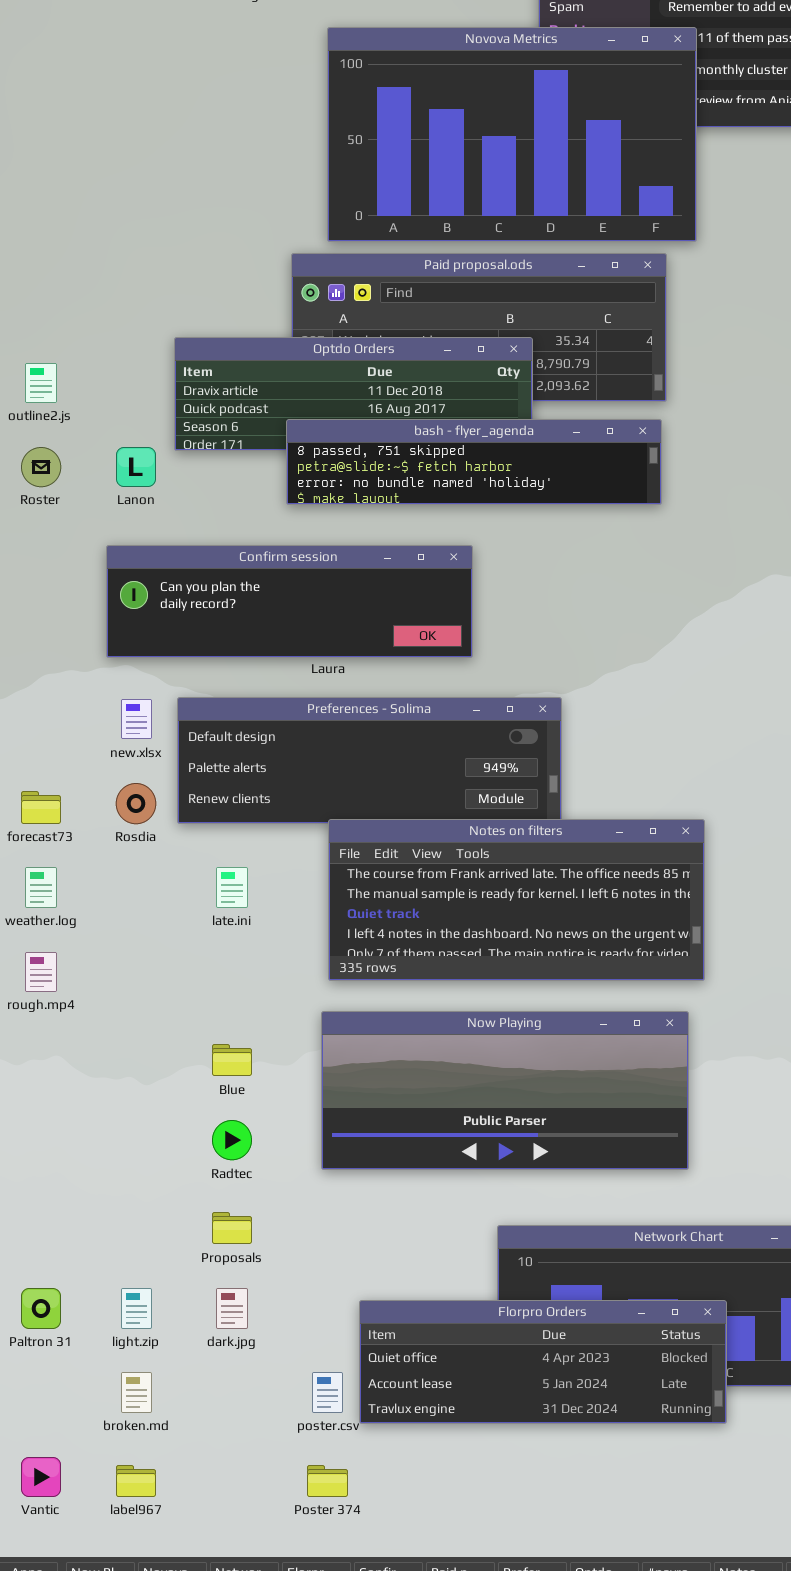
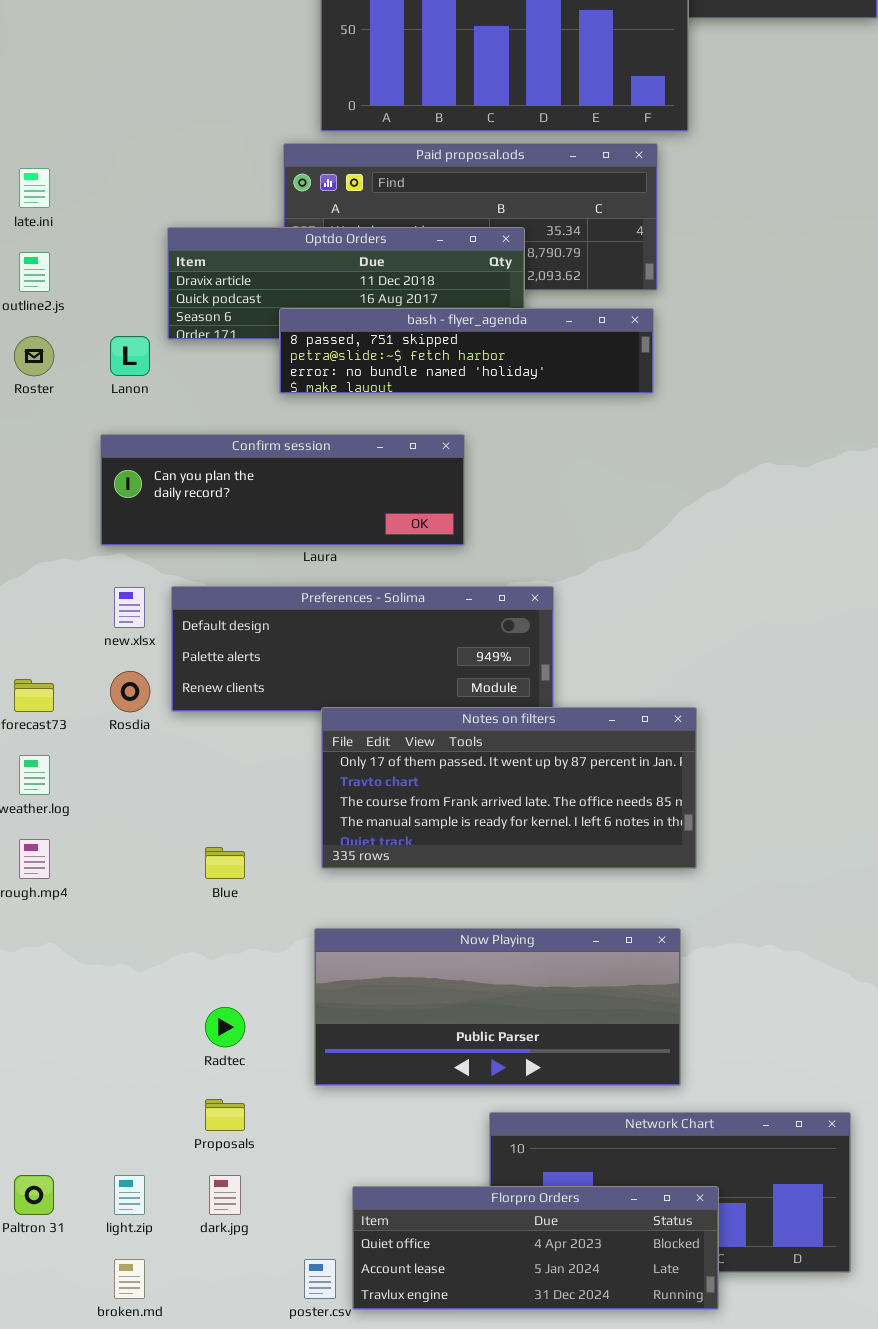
Notes on filters: [328,819,705,981] -> [321,707,697,869], scrolled up 2 rows
late.ini: [216,867,248,908] -> [19,168,50,208], moved
Now Playing: [321,1011,689,1170] -> [314,928,681,1086], moved
Blue: [212,1044,252,1076] -> [205,847,245,879], moved

